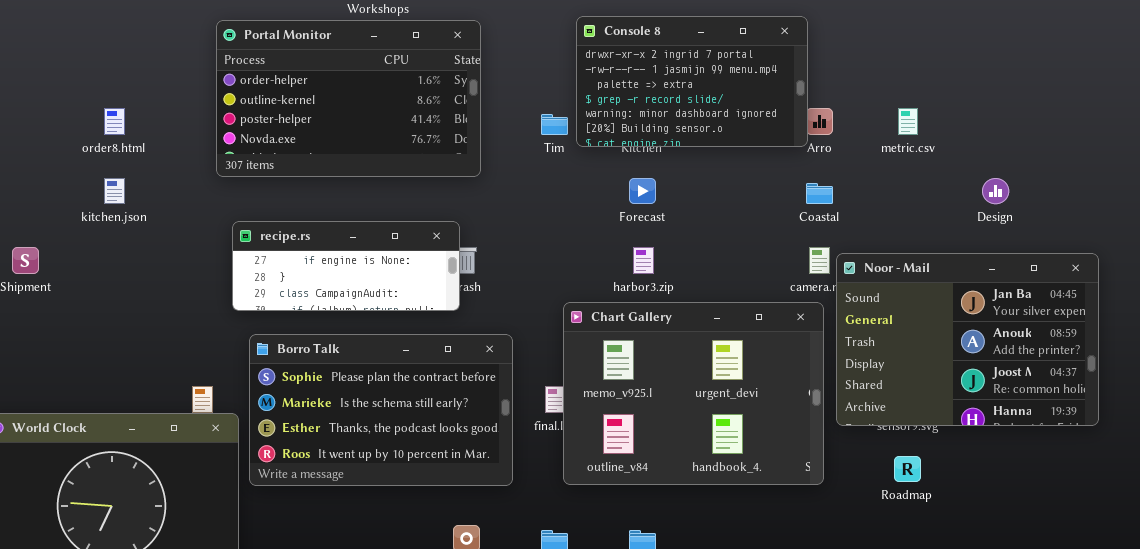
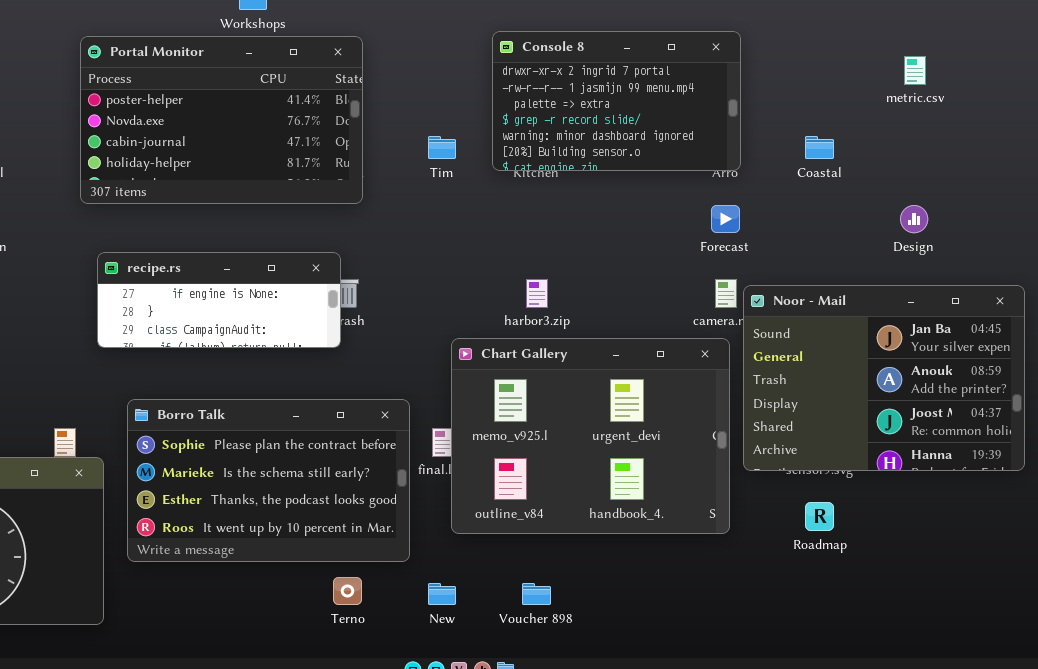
Console 8: [576,16,808,147] -> [492,31,741,171], moved
Portal Monitor: [216,20,481,177] -> [80,36,363,204], scrolled down 2 rows
metric.csv: [898,108,918,135] -> [904,56,926,85], moved
Forecast: [629,178,656,204] -> [711,205,740,233], moved
Coastal: [806,183,833,204] -> [805,136,834,159], moved
Borro Talk: [249,334,513,486] -> [127,399,410,562], moved

